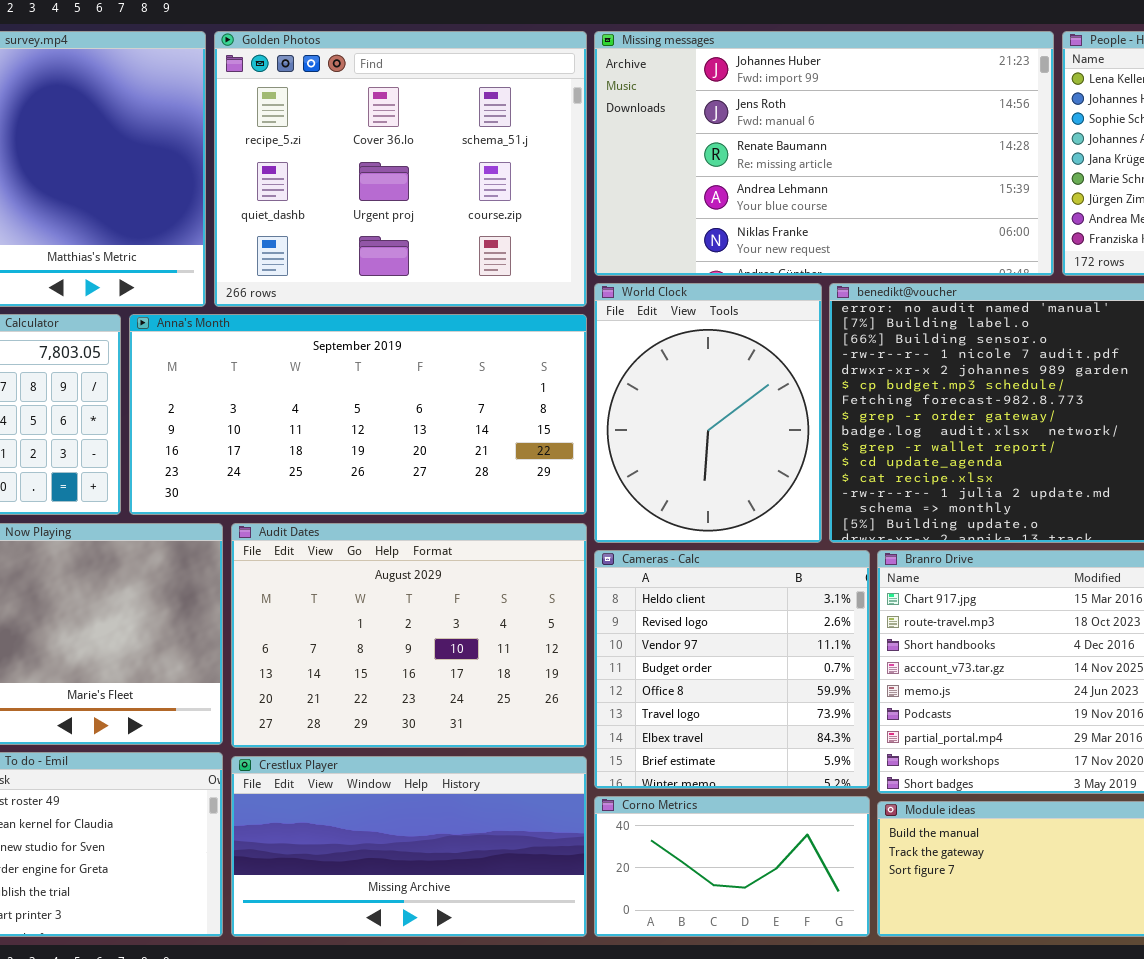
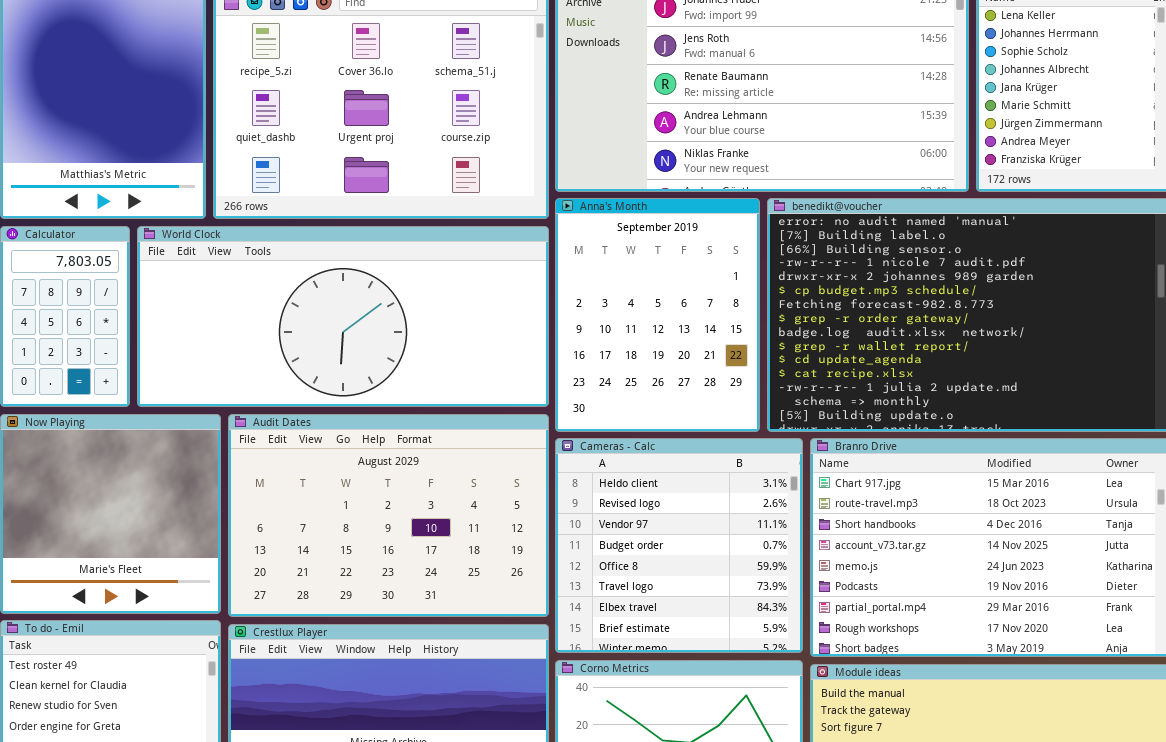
World Clock: [594,283,822,543] -> [137,226,549,407], moved, resized
Anna's Month: [129,314,587,515] -> [555,198,760,432], moved, resized

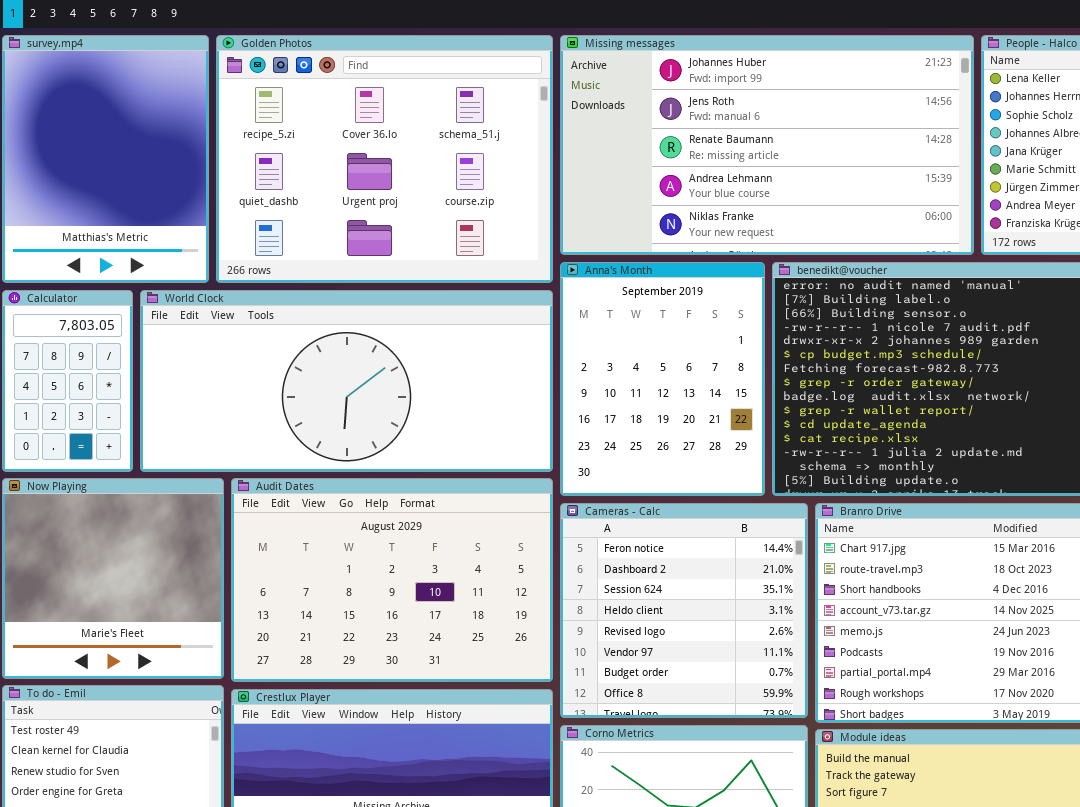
Cameras - Calc: [555,438,803,653] -> [560,503,808,718], scrolled up 3 rows

